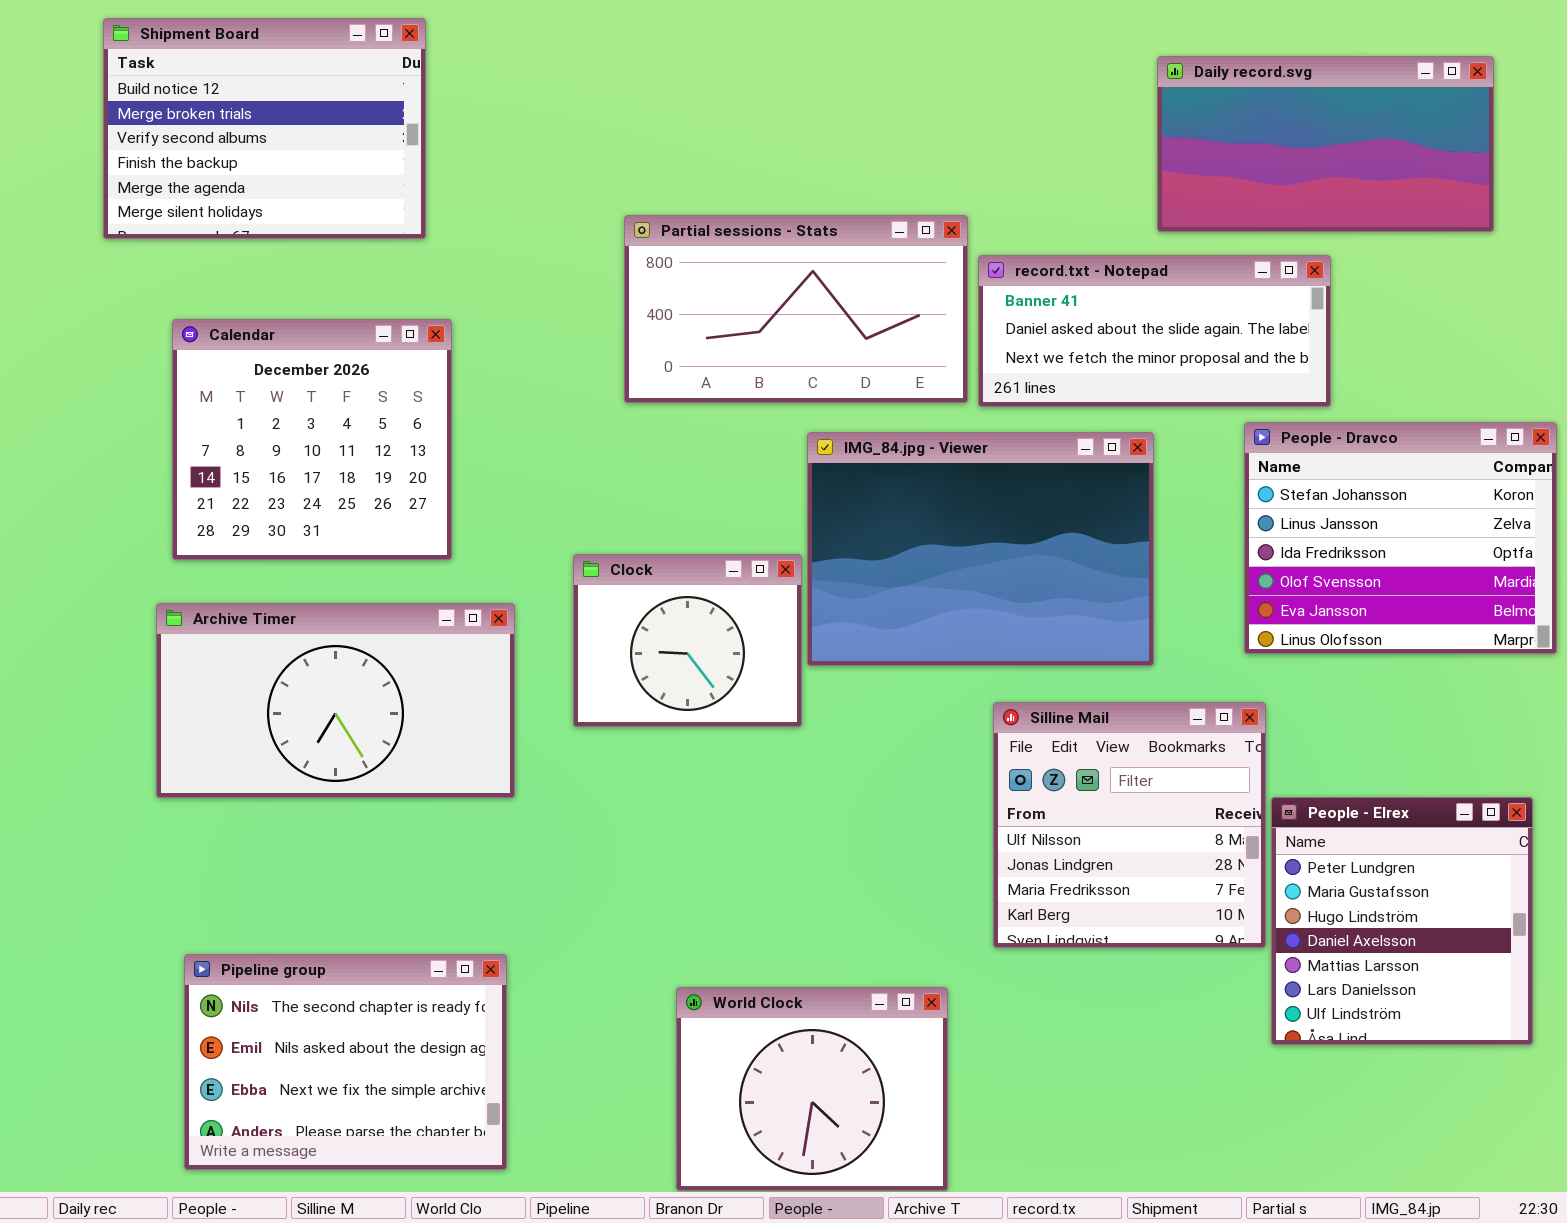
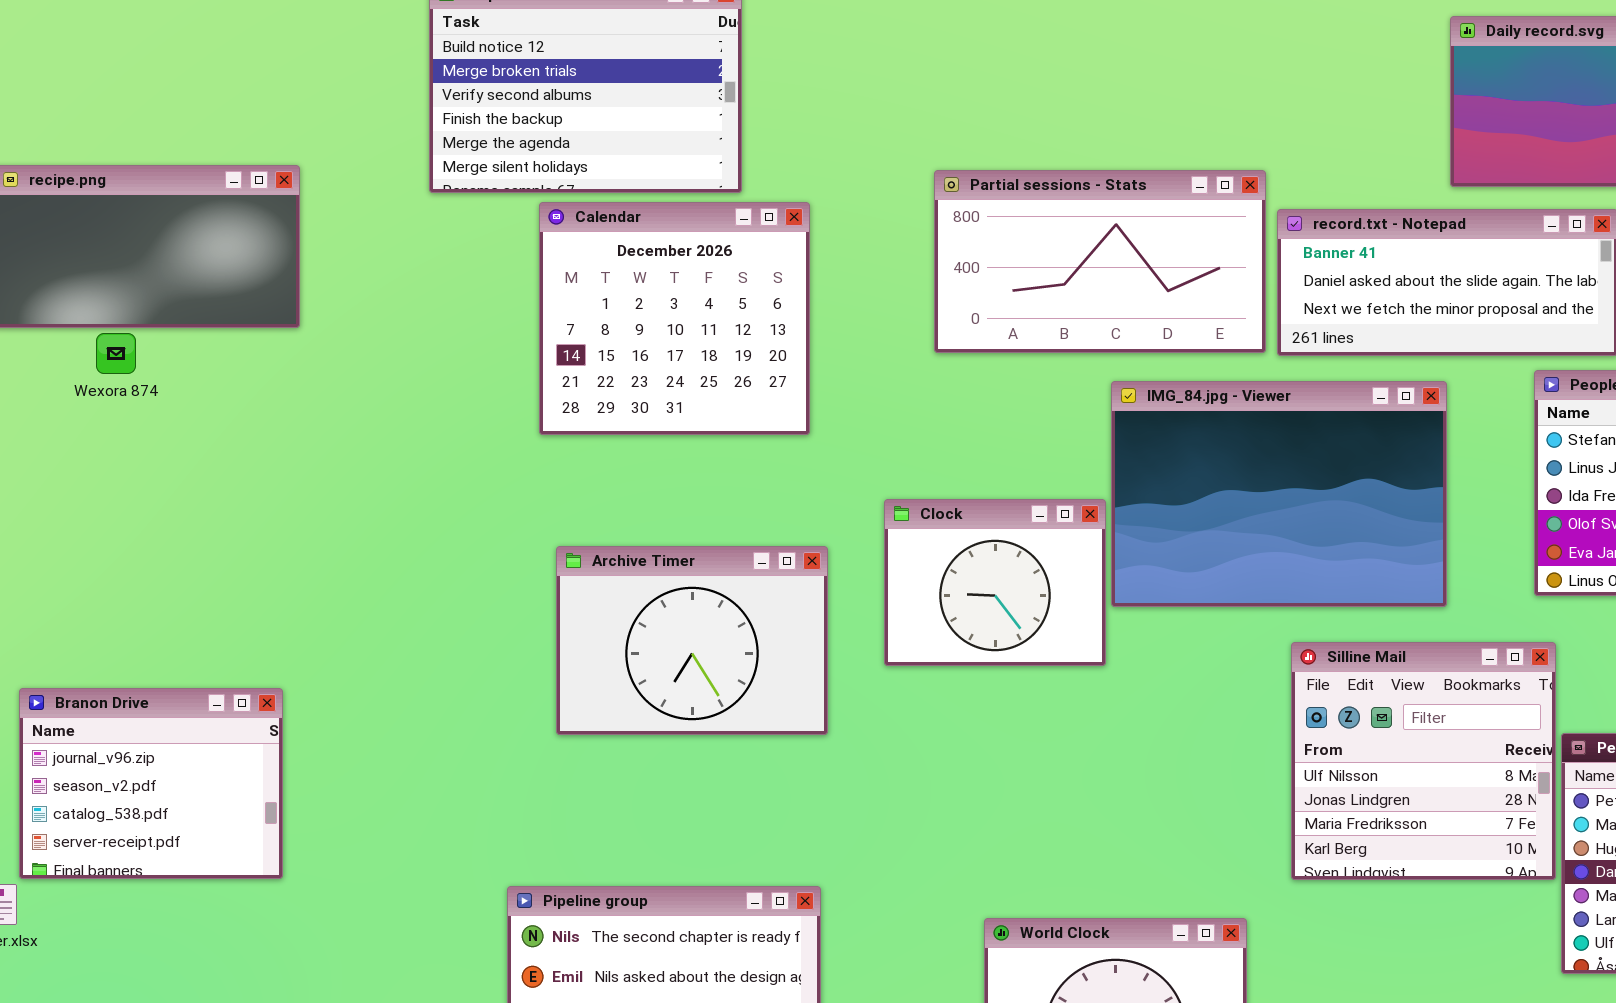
Calendar: [172,319,452,560] -> [539,202,810,435], moved
Archive Timer: [156,603,515,798] -> [556,546,828,735], resized

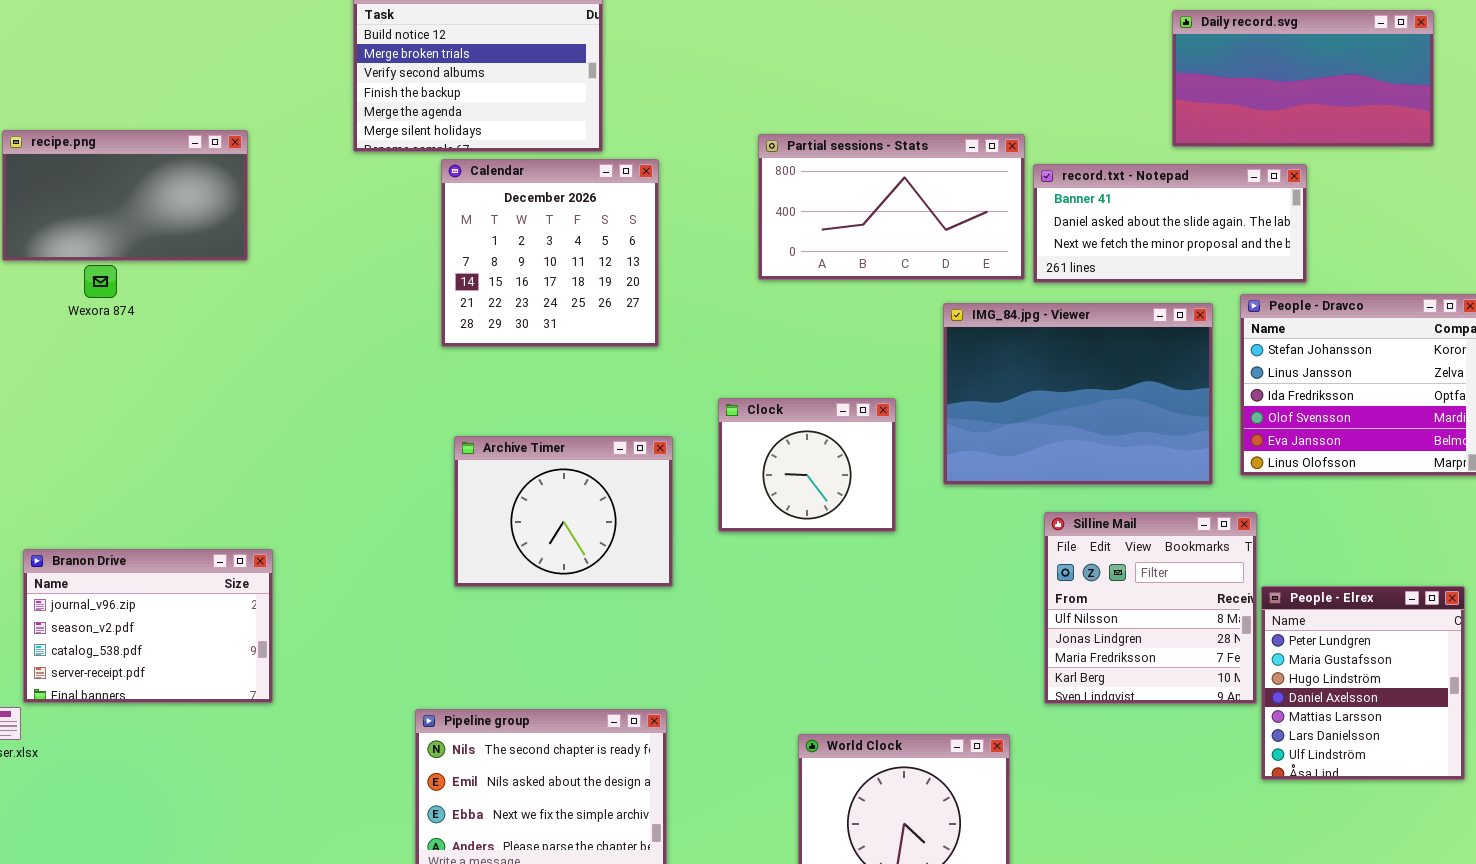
IMG_84.jpg - Viewer: [1111,381,1447,607] -> [943,303,1213,485], moved
Branon Drive: [19,688,283,879] -> [23,549,273,703], resized

